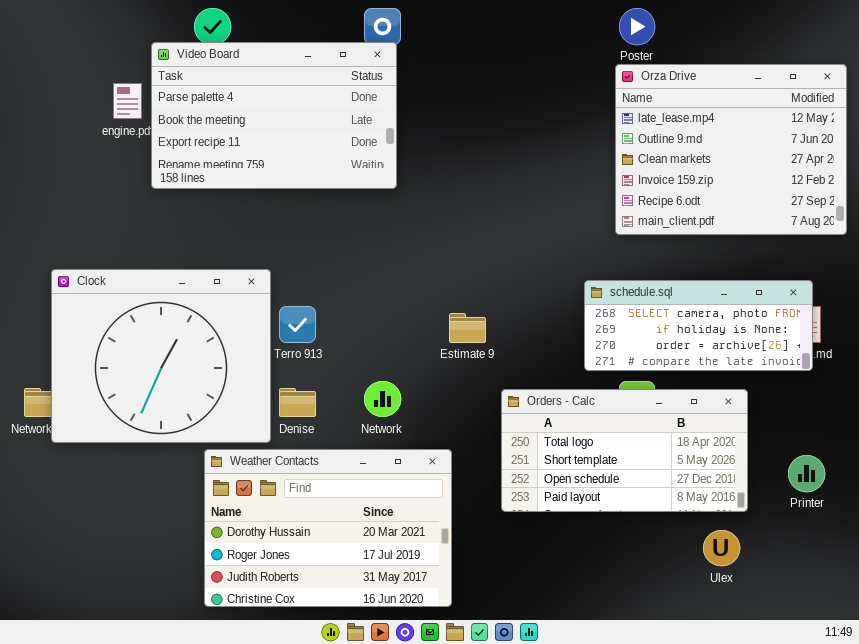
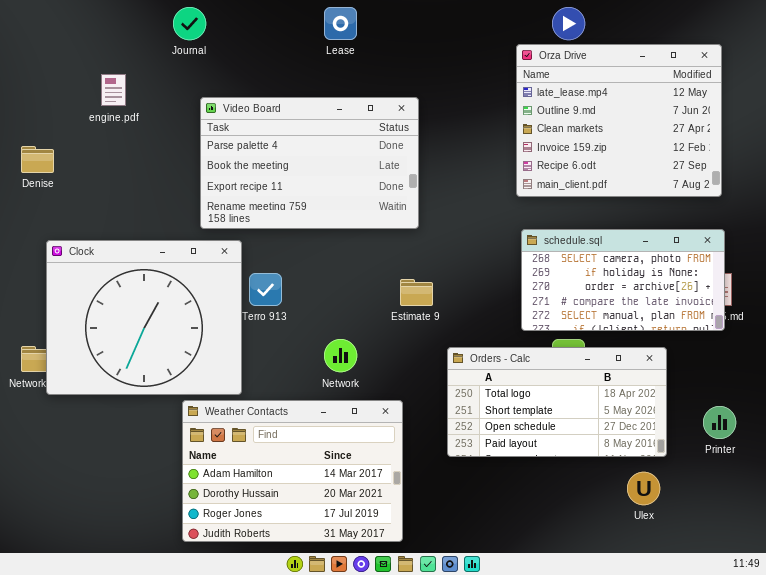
Video Board: [151,42,397,189] -> [200,97,419,229], moved
Orza Drive: [615,64,847,235] -> [516,44,722,197], moved
schedule.sql: [584,280,813,371] -> [521,229,725,331], resized
Denise: [279,388,316,417] -> [21,146,54,173], moved
Weather Contacts: [204,449,452,607] -> [182,400,403,542], scrolled up 1 row

